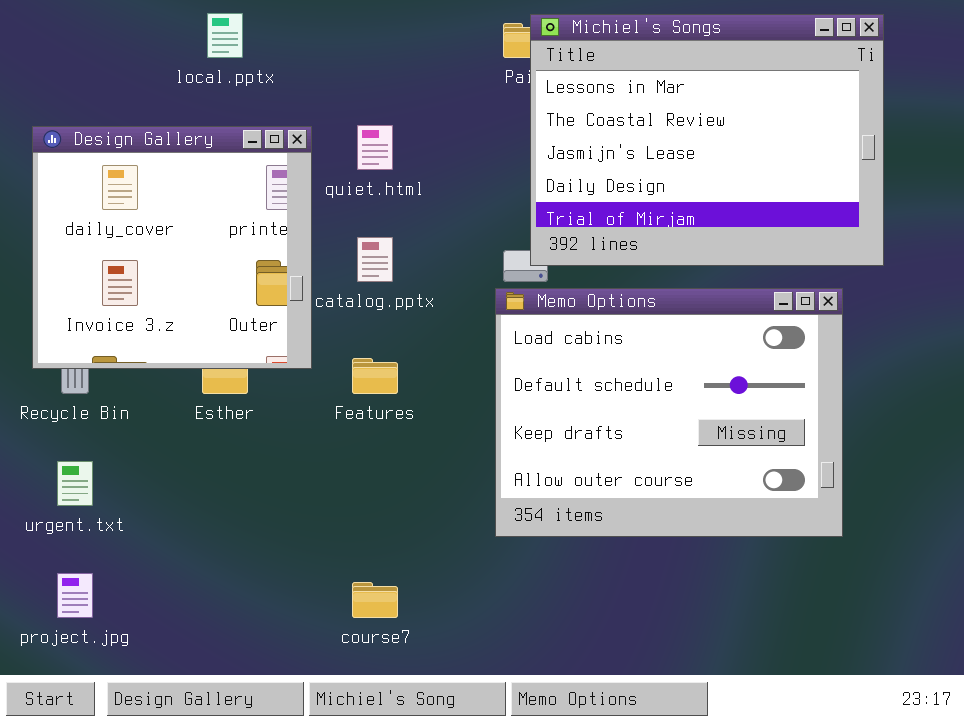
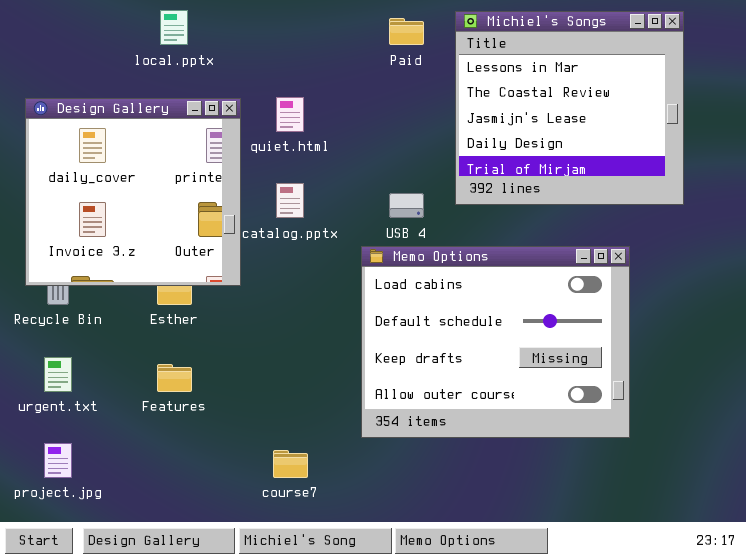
Michiel's Songs: [530,14,884,266] -> [455,11,684,205], resized
Memo Options: [495,288,843,537] -> [361,246,630,438], moved
Features: [352,358,398,394] -> [157,364,192,392], moved

